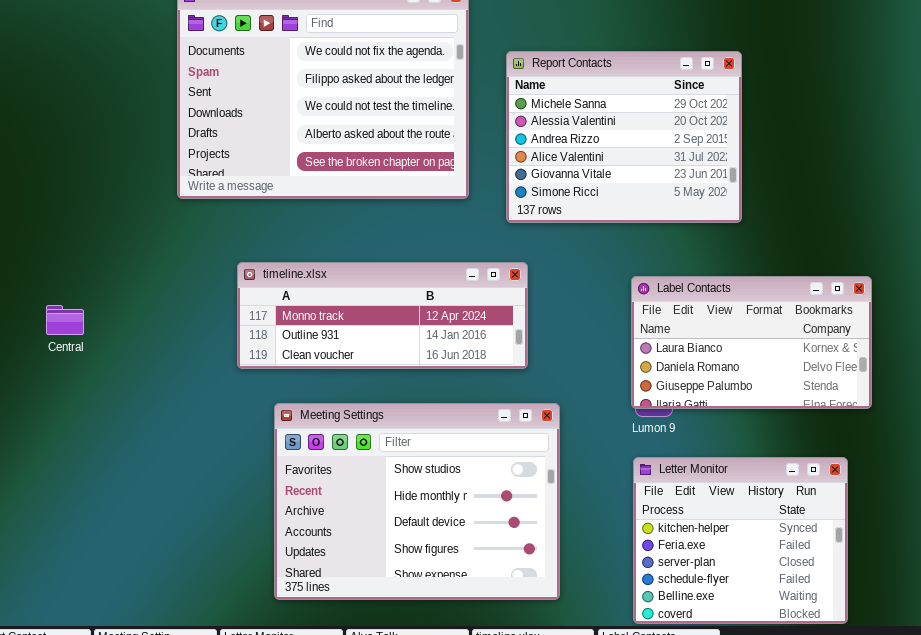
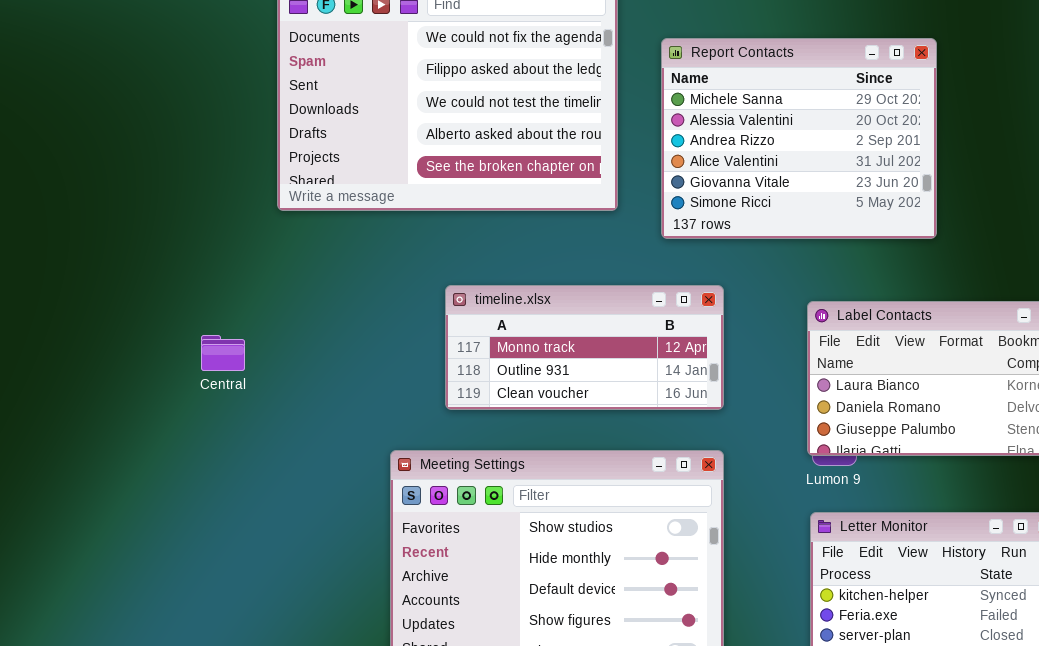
timeline.xlsx: [237,262,528,369] -> [445,285,724,410], moved, resized
Central: [46,305,84,335] -> [201,335,245,371], moved

